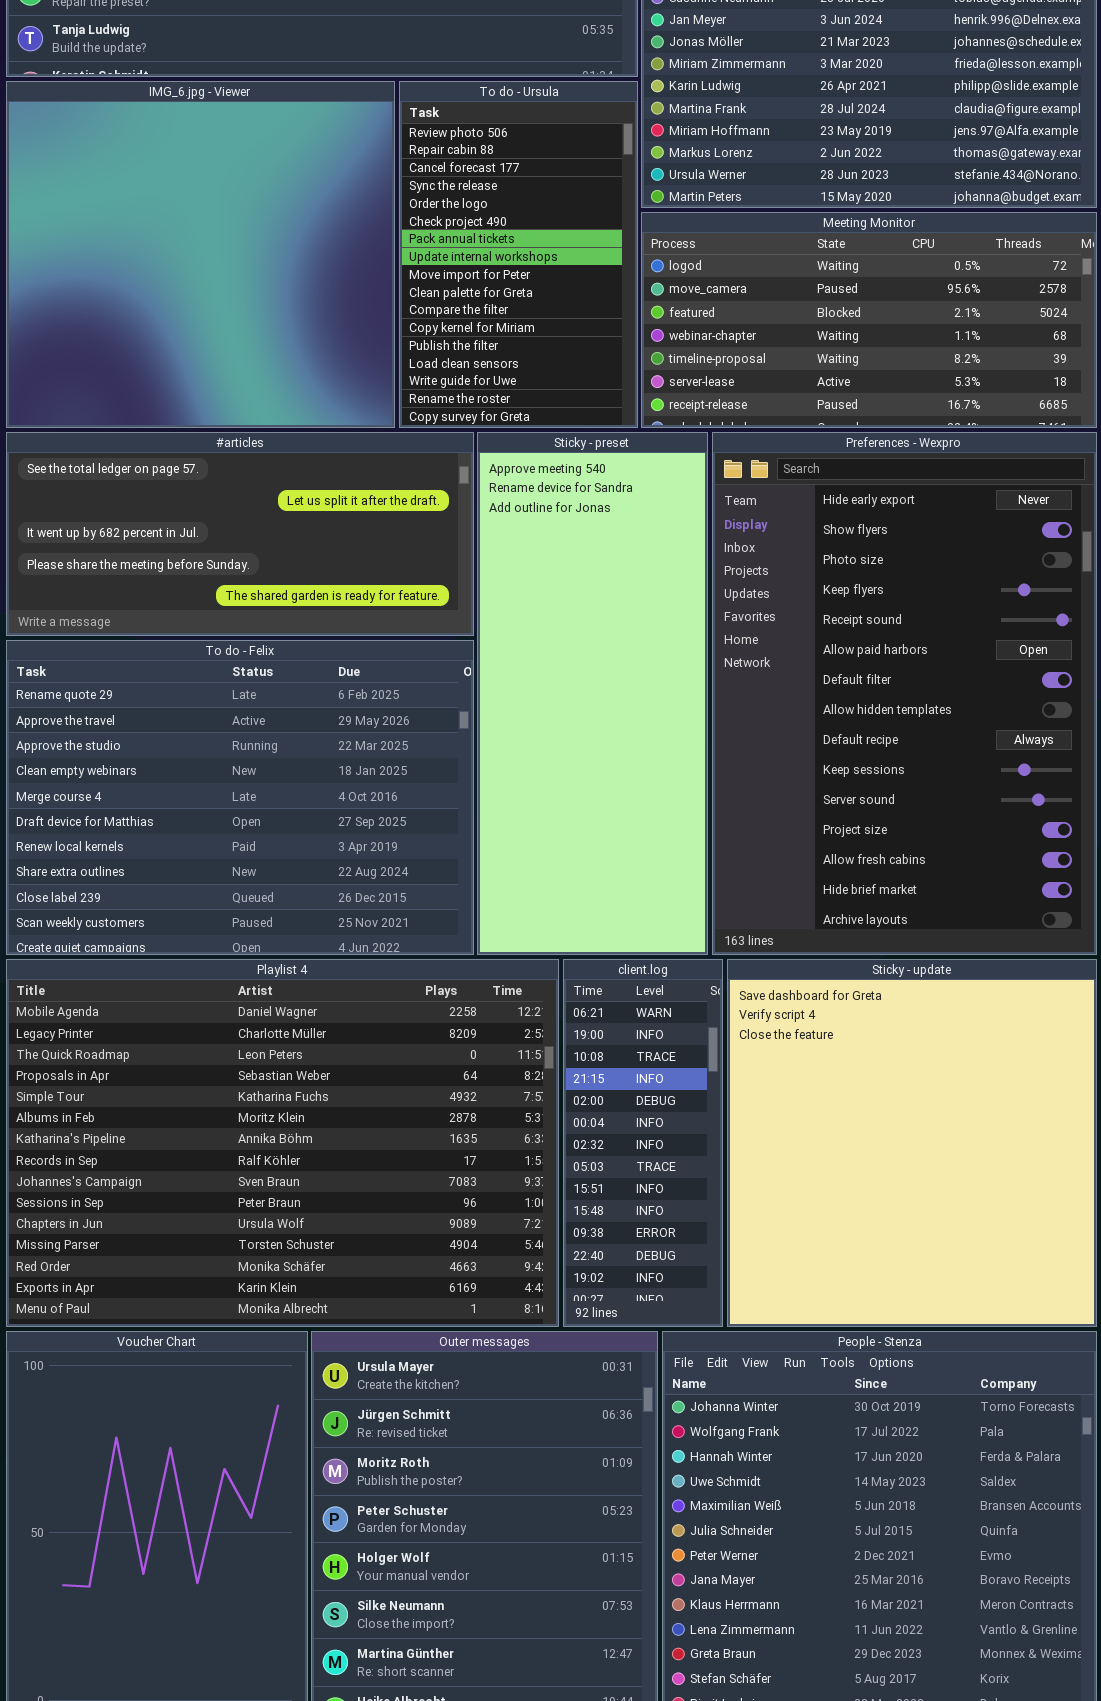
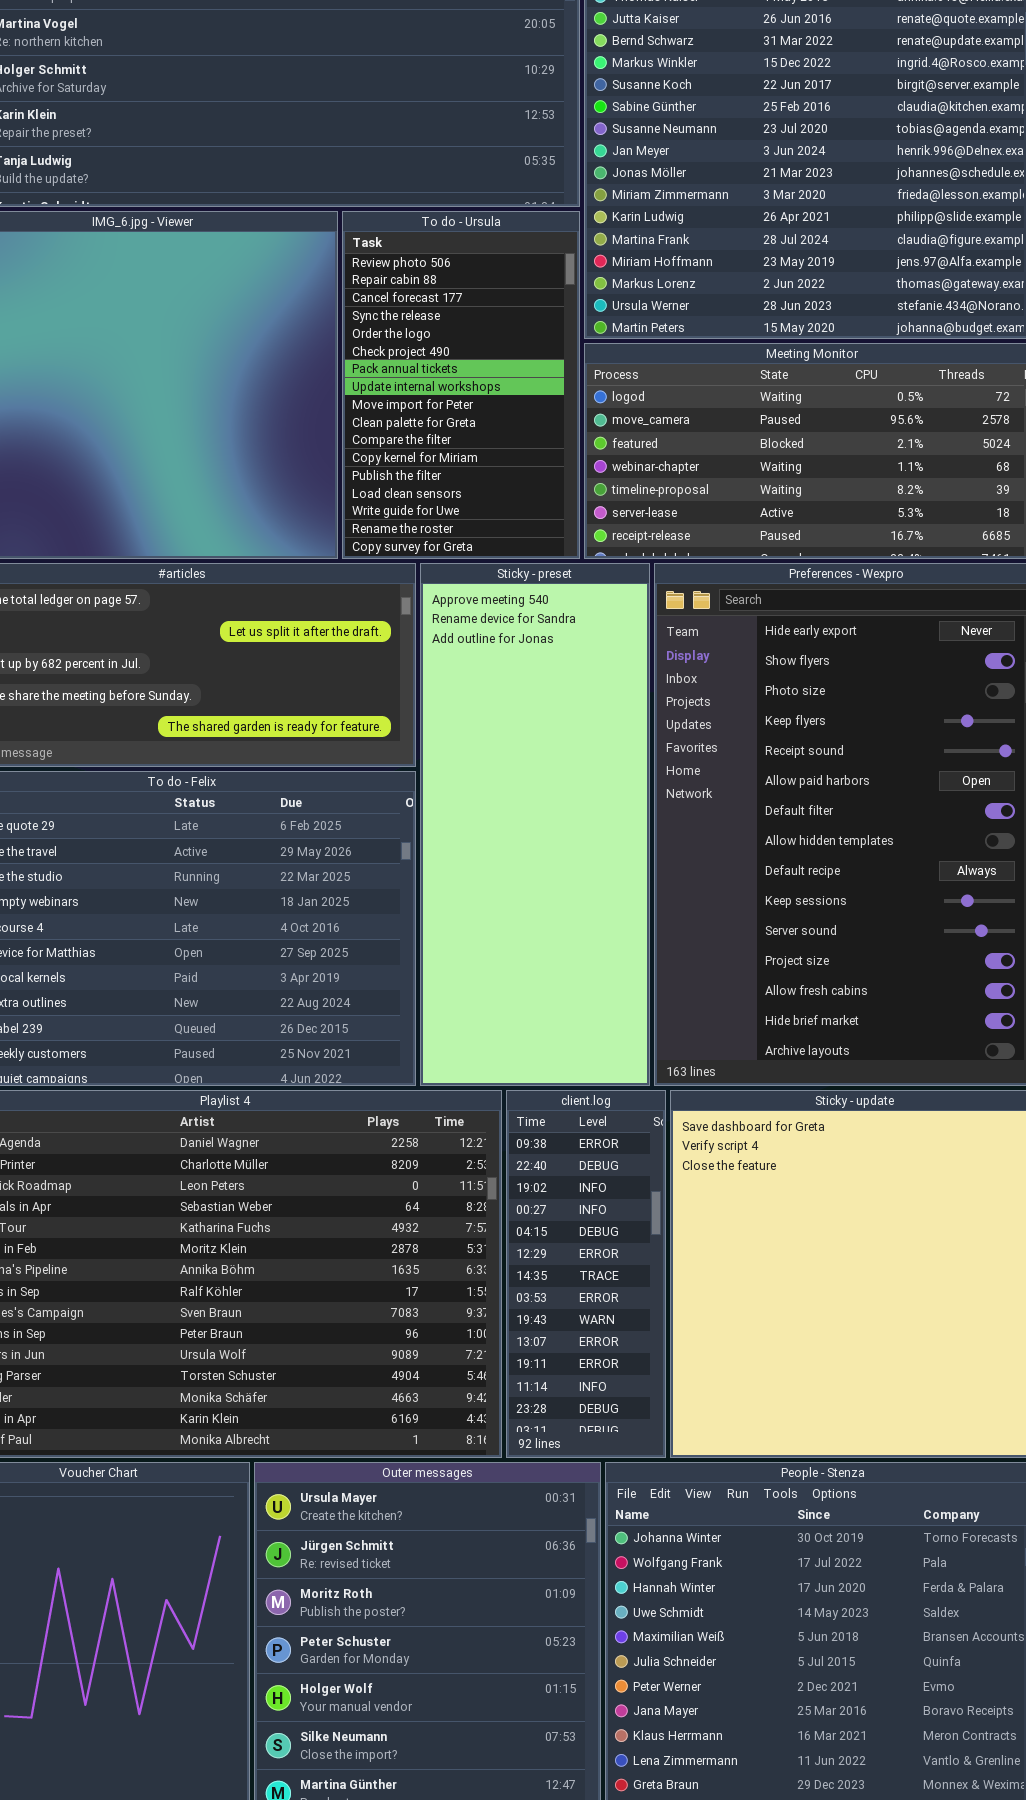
client.log: [563,959,723,1327] -> [506,1090,666,1458], scrolled down 10 rows

